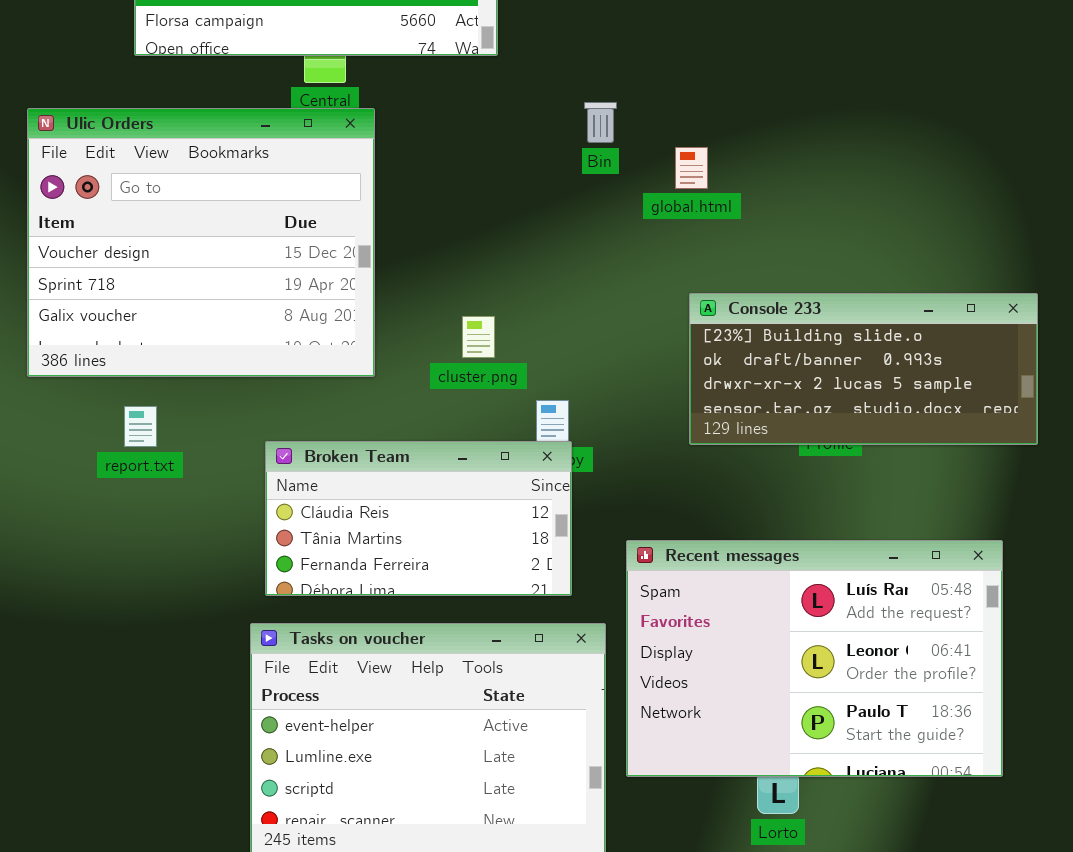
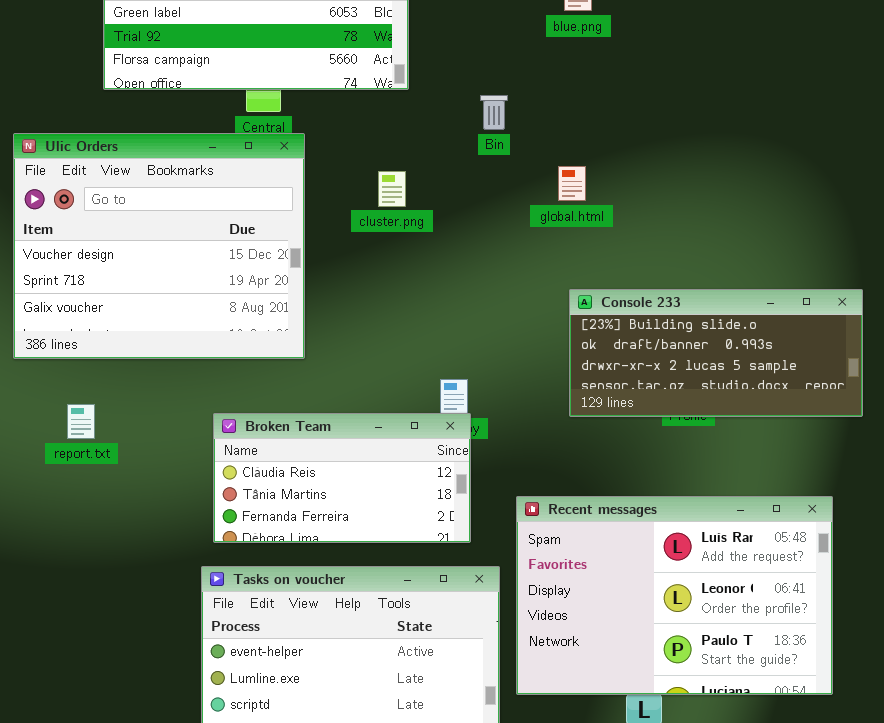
Bin: [584,102,617,143] -> [480,95,508,130], moved
cluster.png: [462,316,495,358] -> [378,171,406,207], moved
report.txt: [124,406,157,447] -> [67,404,95,439], moved

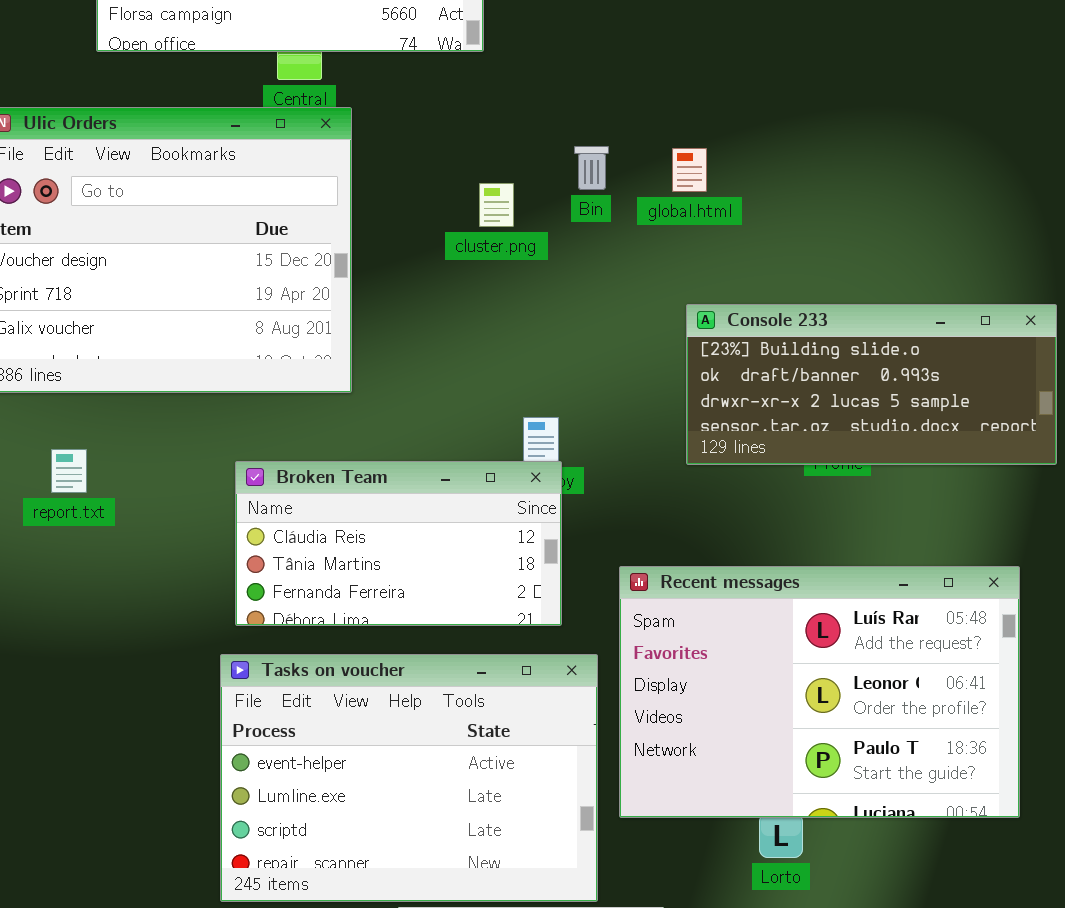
Bin: [480,95,508,130] -> [574,146,609,190], moved
cluster.png: [378,171,406,207] -> [479,183,514,227], moved

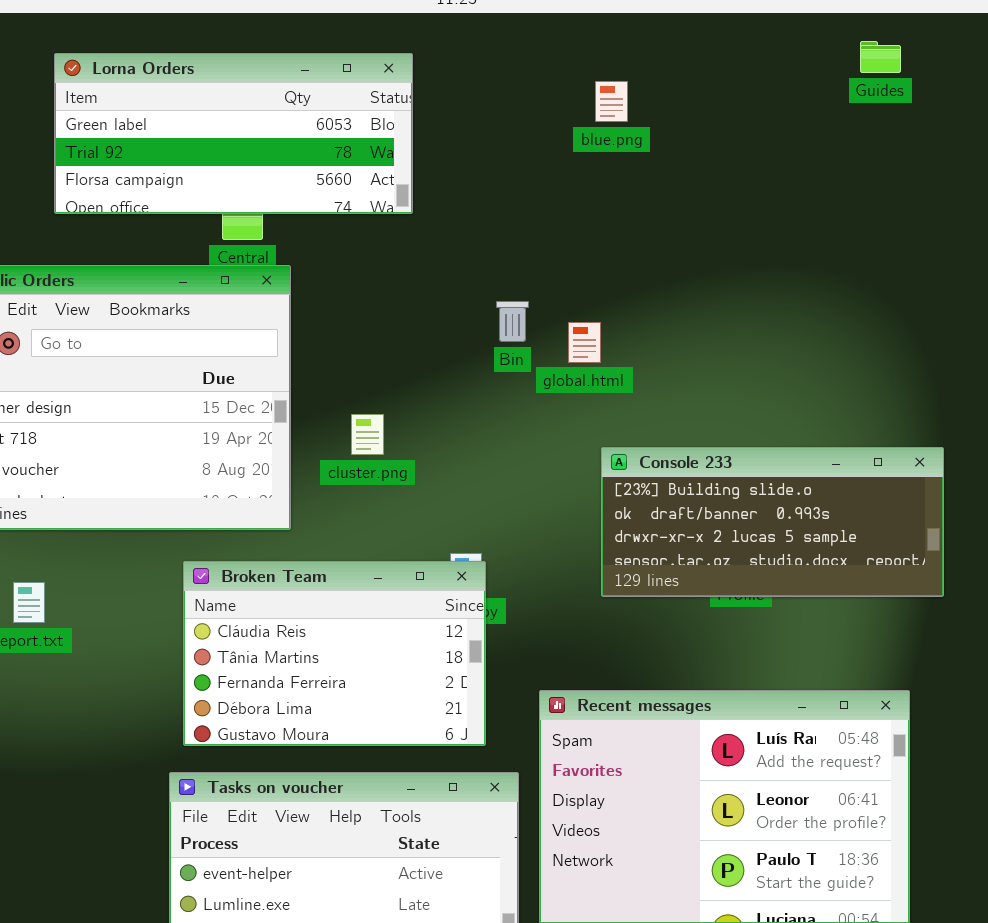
global.html: [672,148,707,192] -> [568,322,601,363], moved
cluster.png: [479,183,514,227] -> [351,414,384,455], moved
Broken Team: [235,461,562,626] -> [183,561,486,746], resized

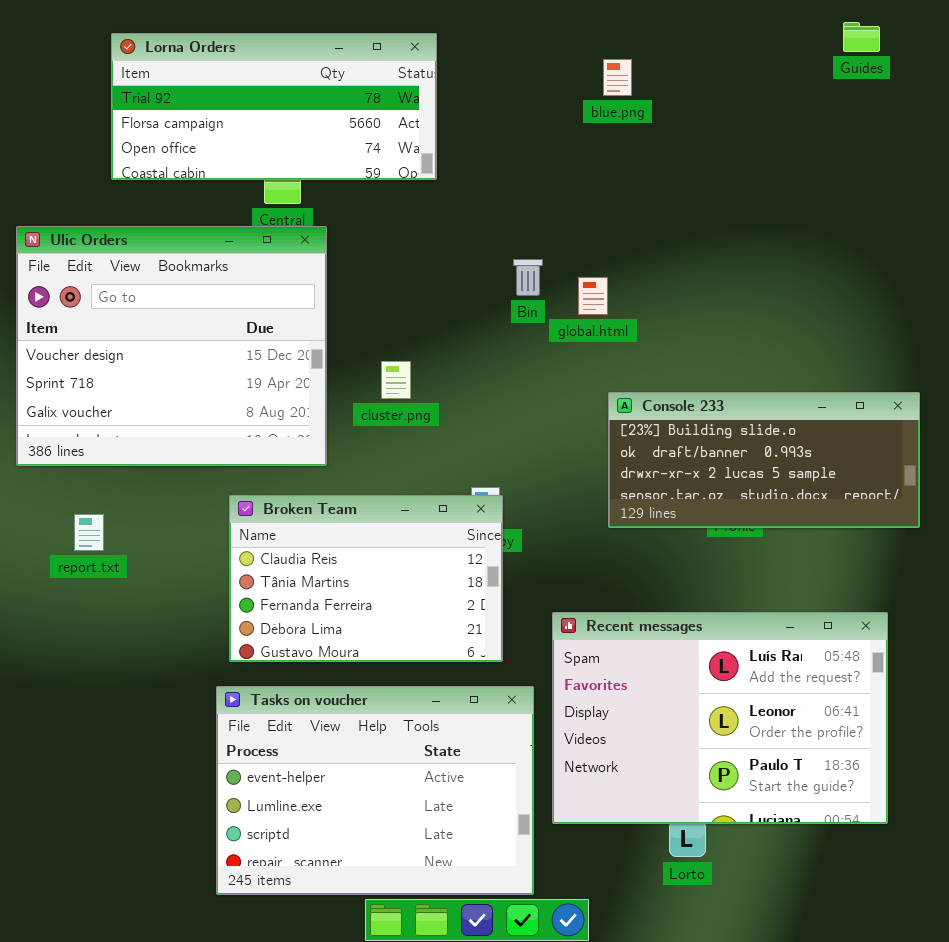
Lorna Orders: [54,53,413,214] -> [111,33,437,180], scrolled down 1 row

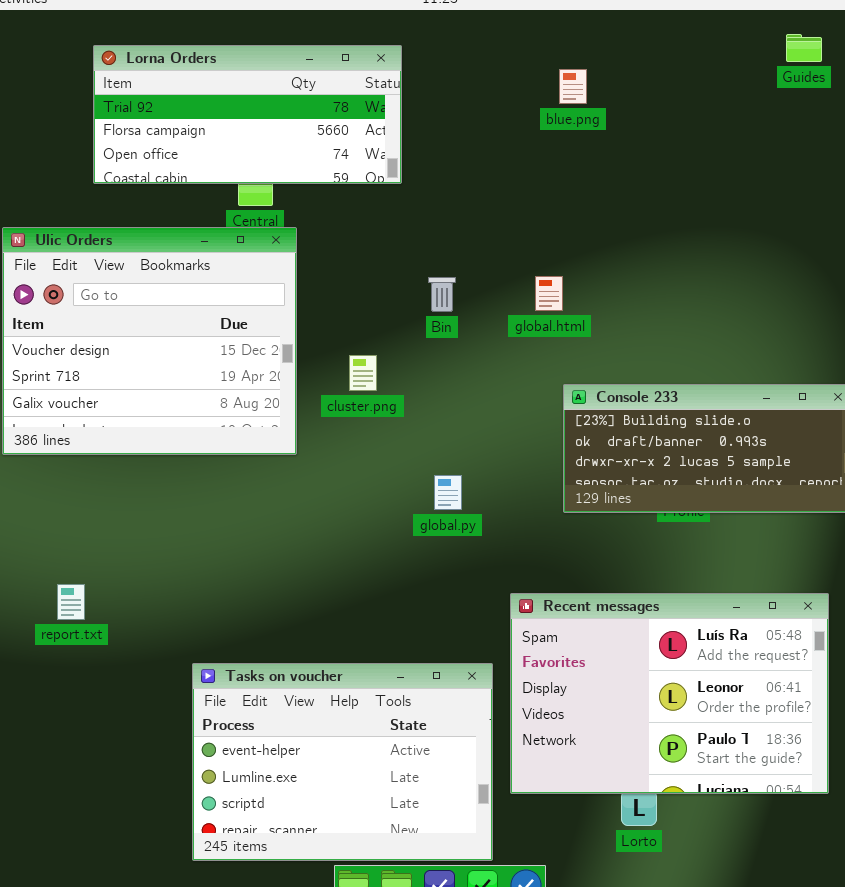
Bin: [513,259,543,296] -> [428,277,456,312], moved
Broken Team: [229,495,503,662] -> none, closed
report.txt: [74,514,104,551] -> [57,584,85,620], moved

